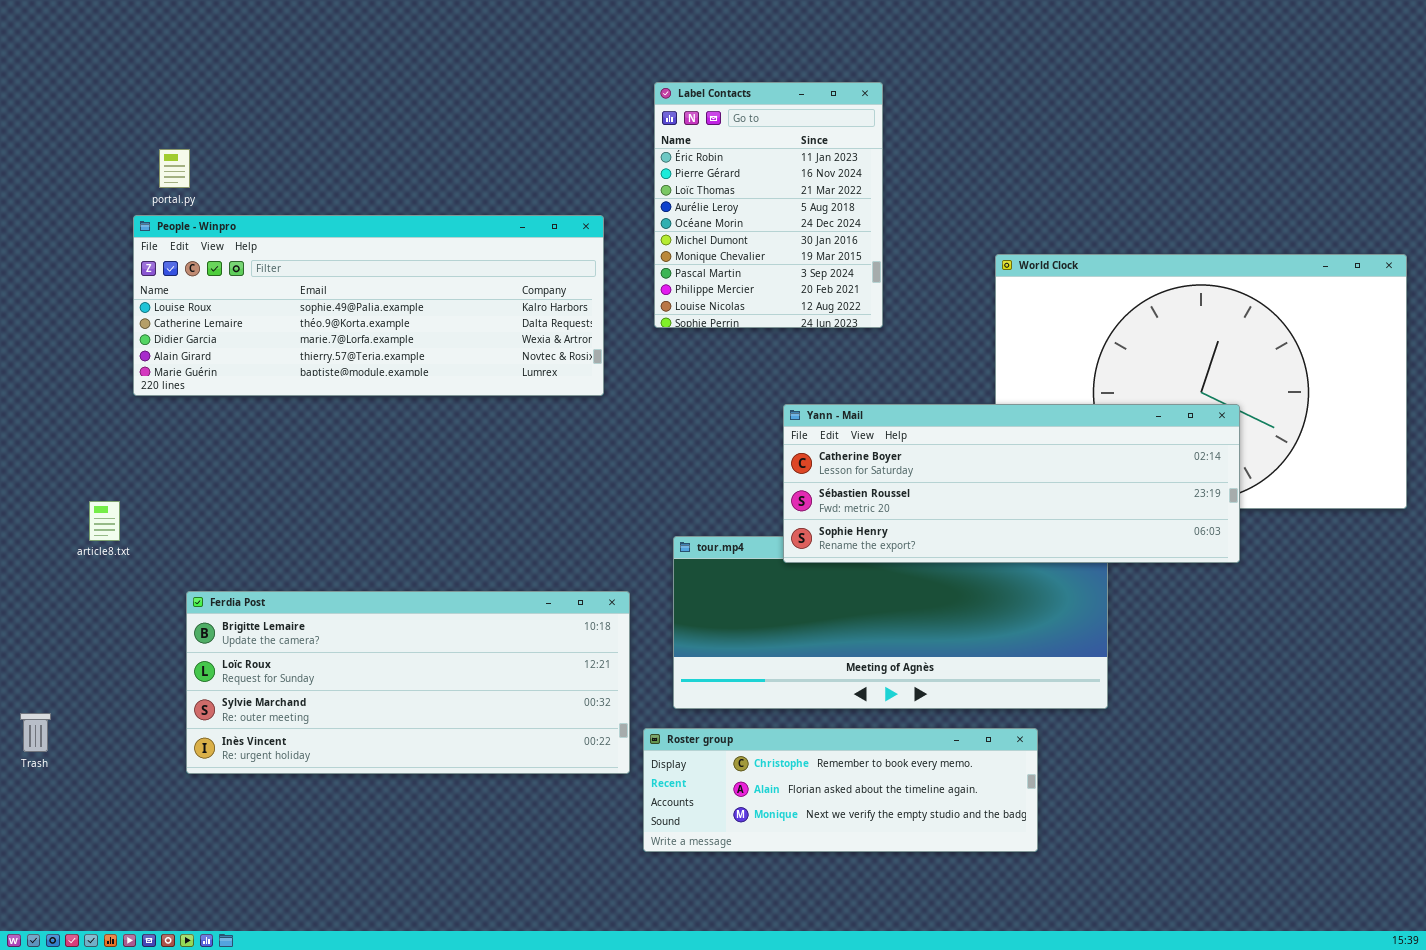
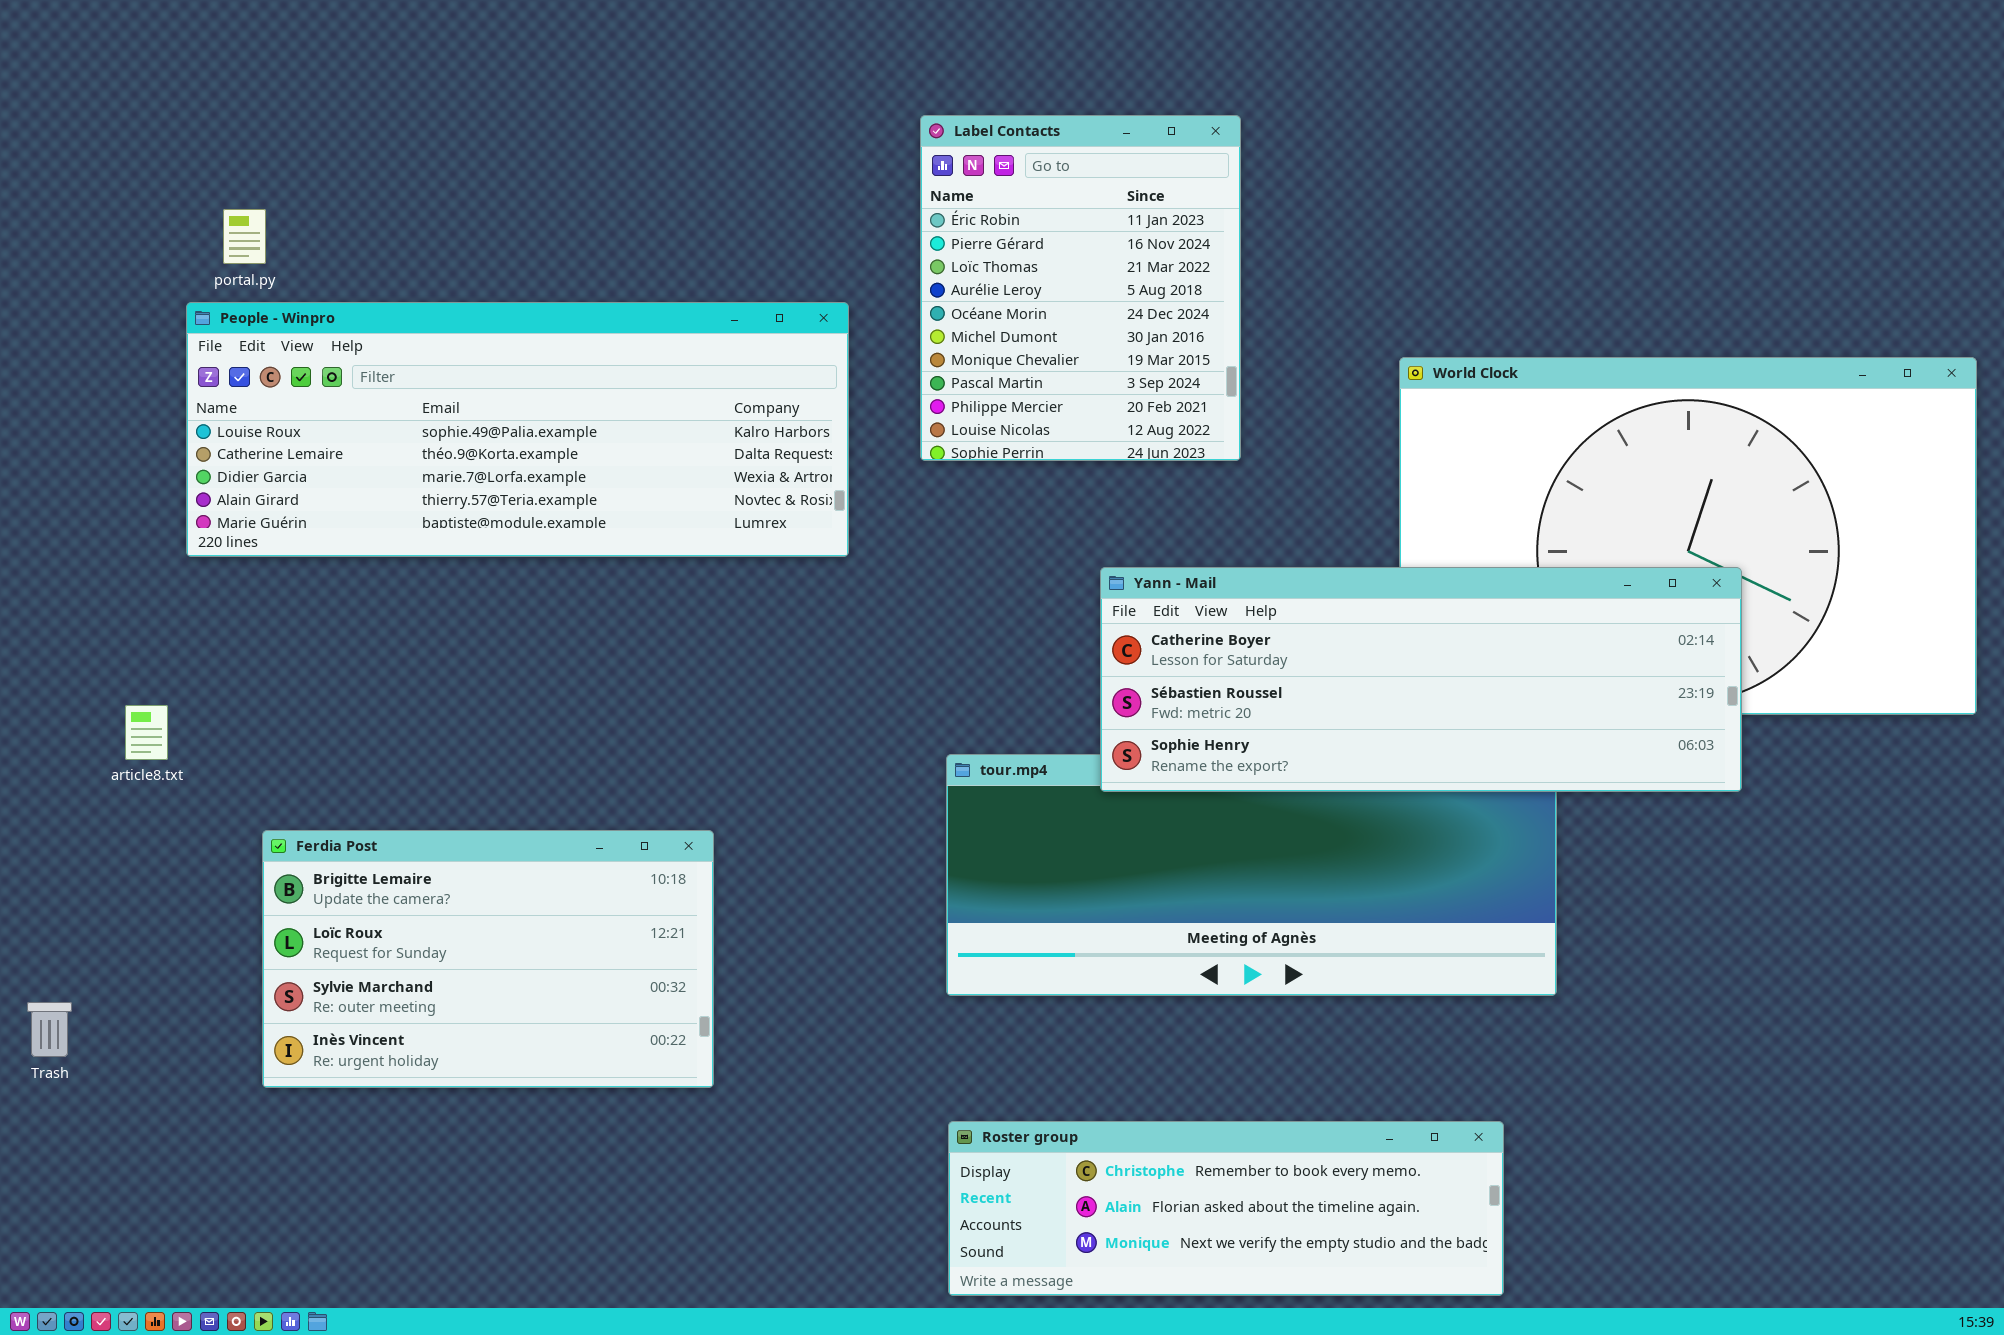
Ferdia Post: [186,591,630,774] -> [262,830,714,1088], resized
Roster group: [643,728,1038,852] -> [948,1121,1504,1296], moved

